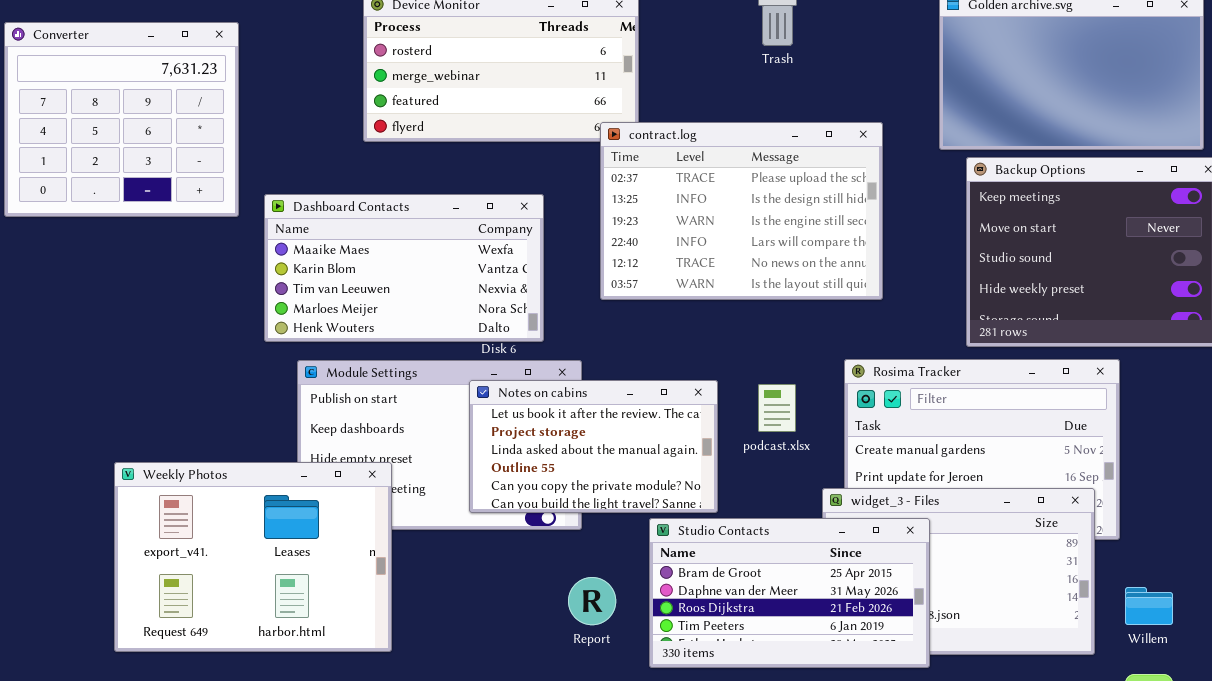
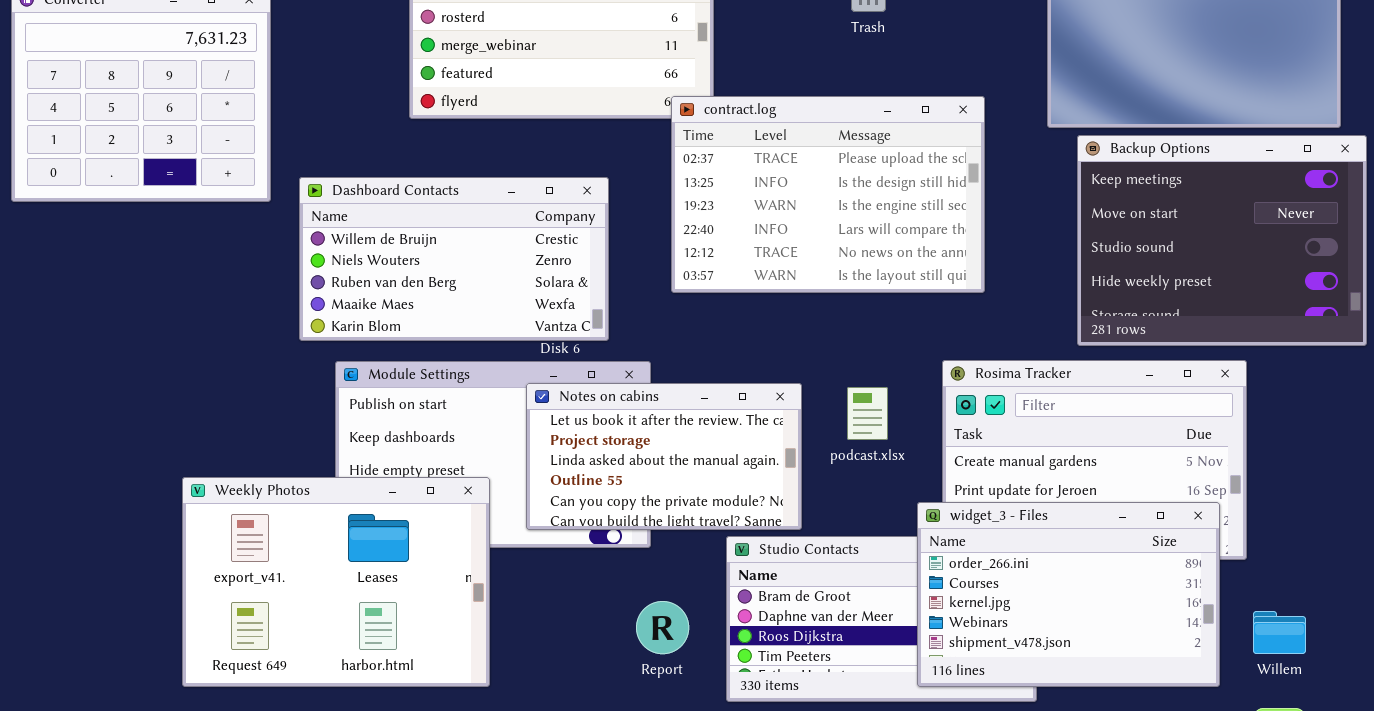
Dashboard Contacts: [264,194,544,342] -> [299,177,609,341], scrolled up 3 rows
Weekly Photos: [114,462,392,652] -> [182,477,490,687], moved
widget_3 - Files: [822,488,1095,655] -> [917,502,1220,687], raised

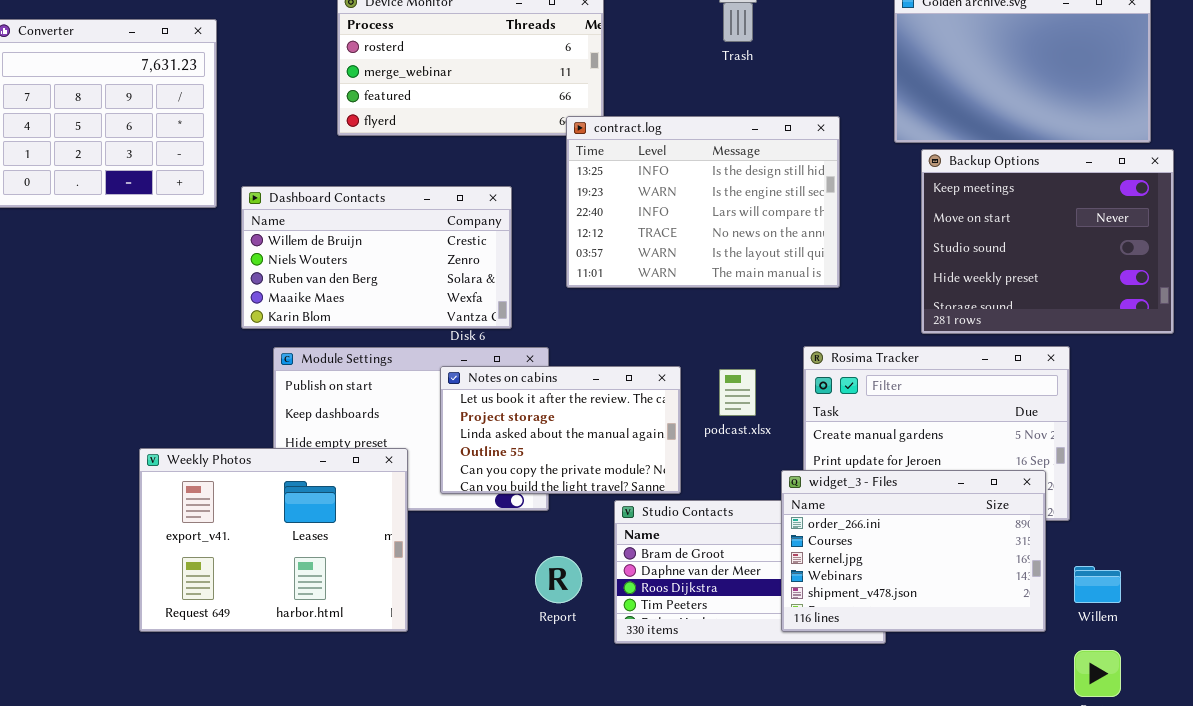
contract.log: [671,96,985,293] -> [566,116,840,288], scrolled down 1 row

